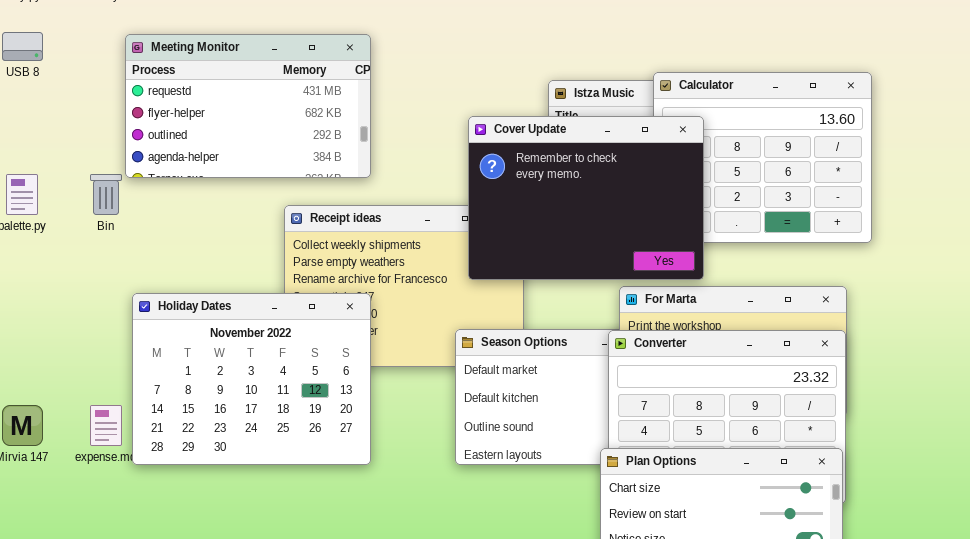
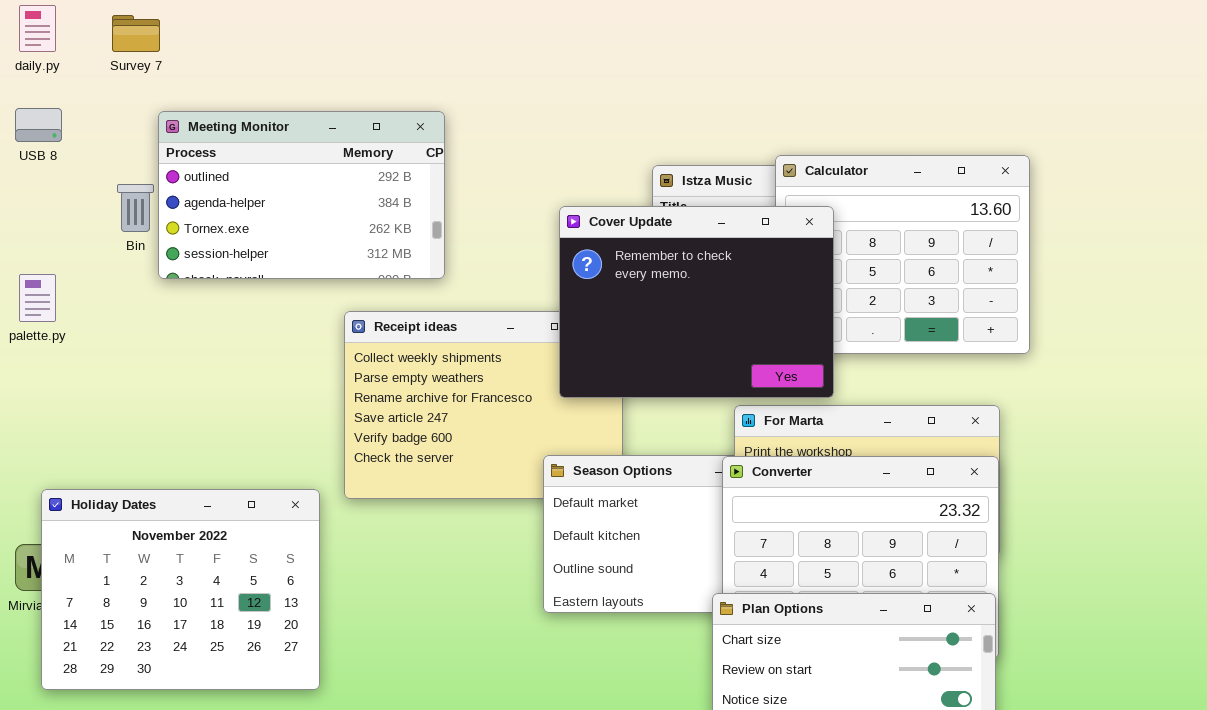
Meeting Monitor: [125,34,371,178] -> [158,111,445,279], scrolled down 2 rows
Bin: [90,174,122,215] -> [117,184,154,232], moved
Holiday Dates: [132,293,371,465] -> [41,489,320,690], moved

